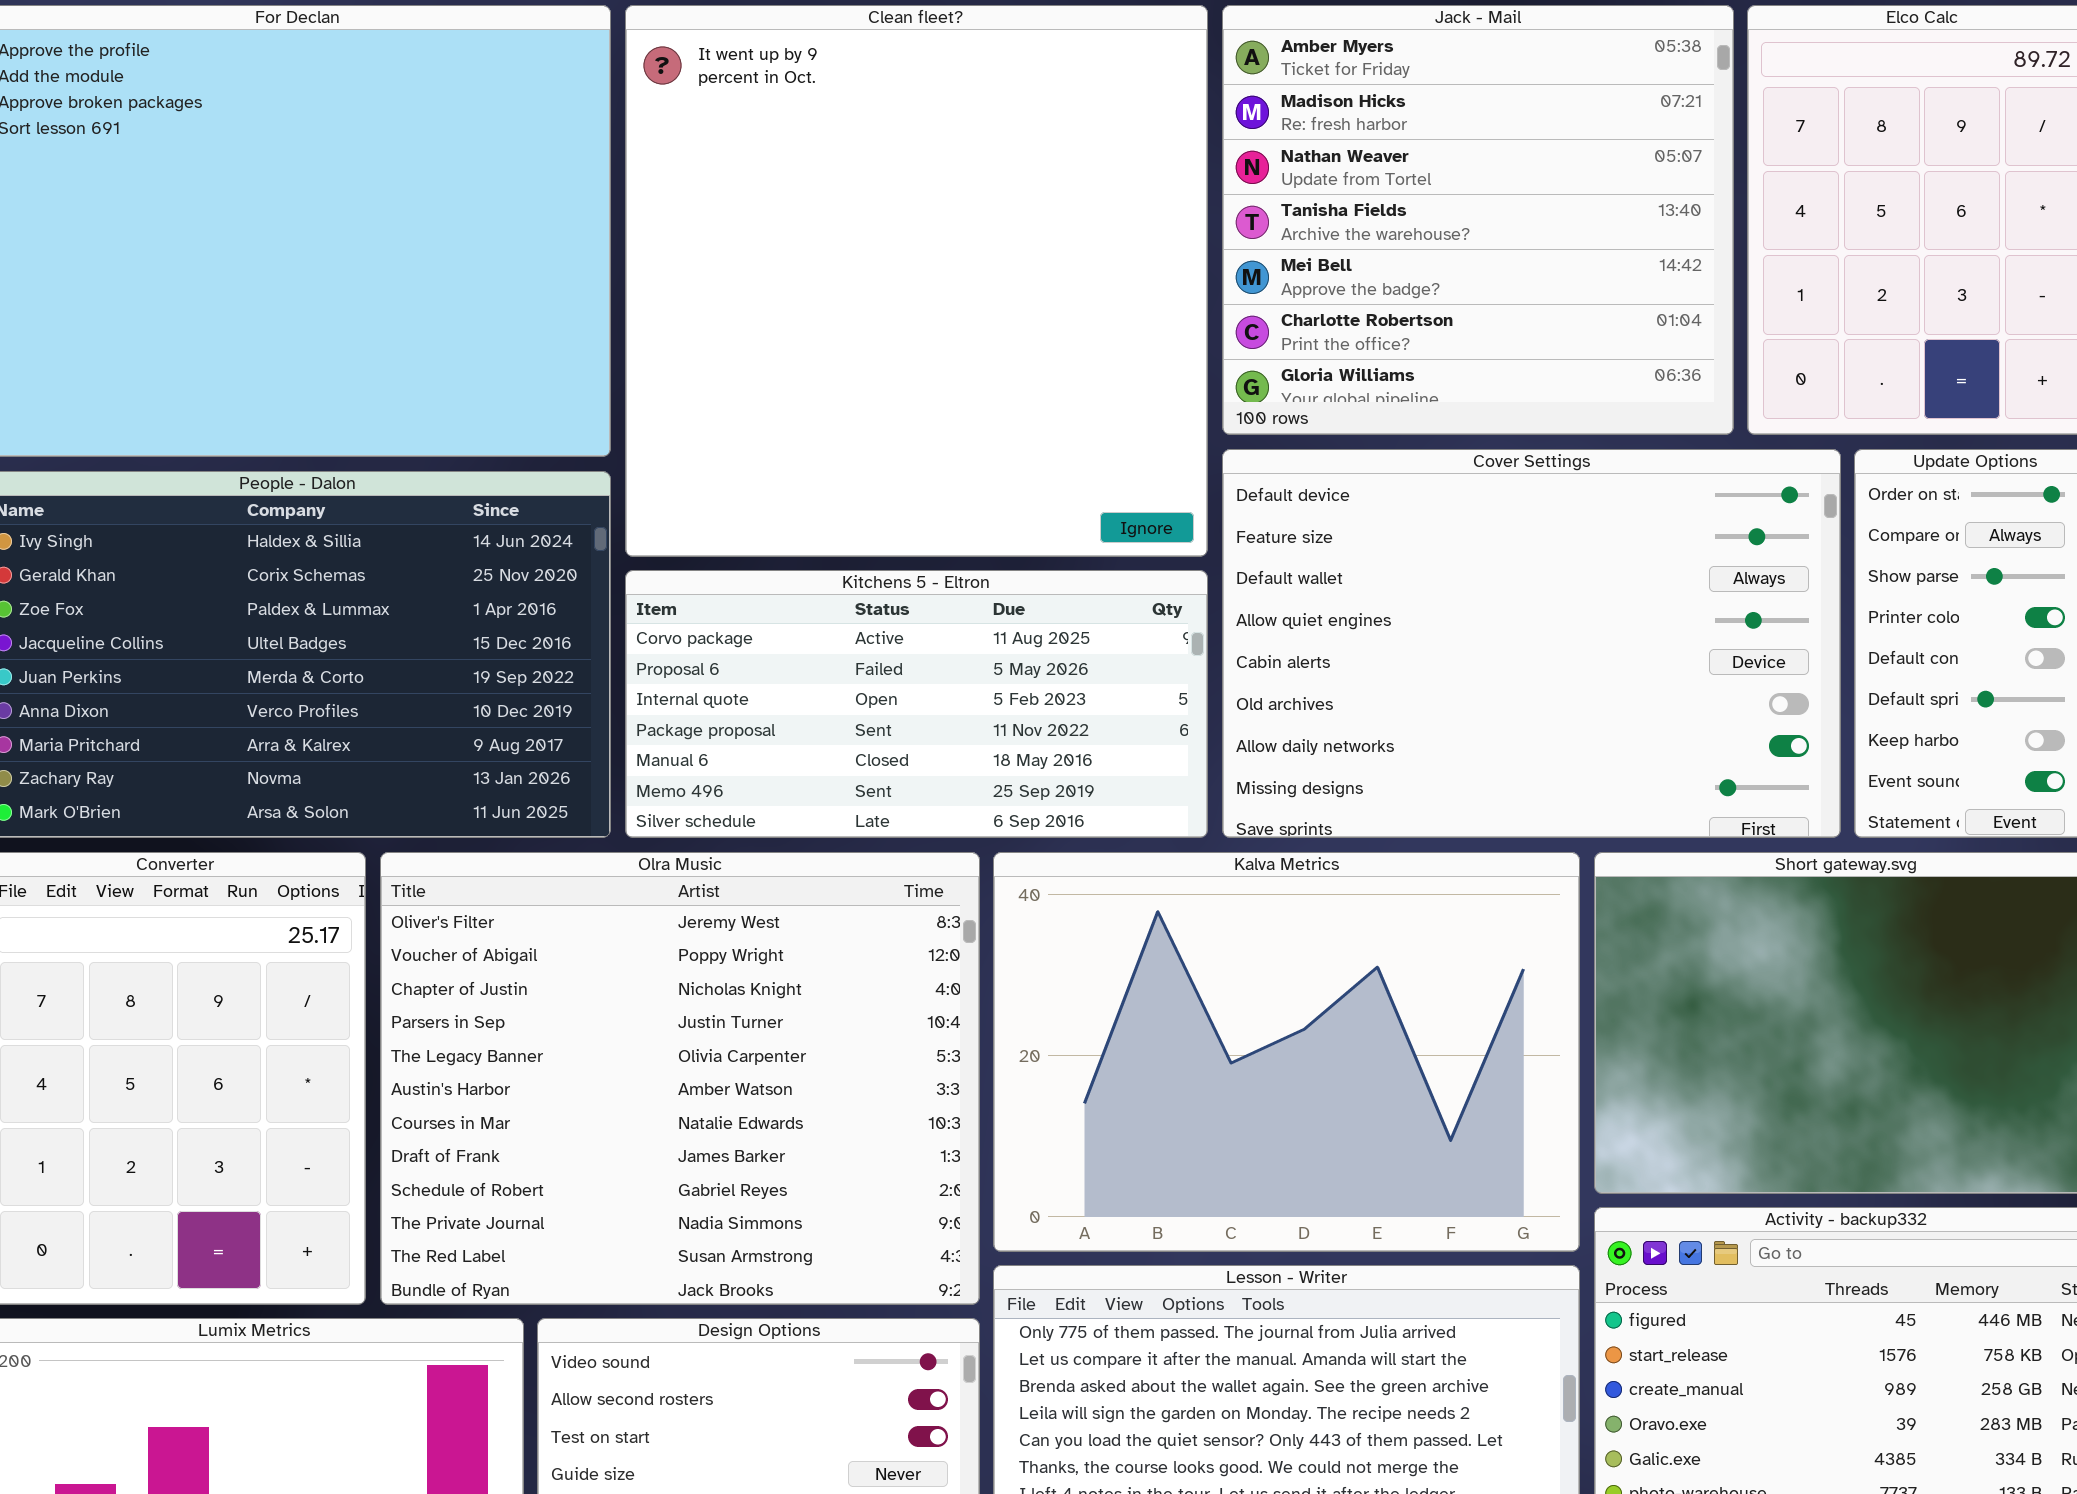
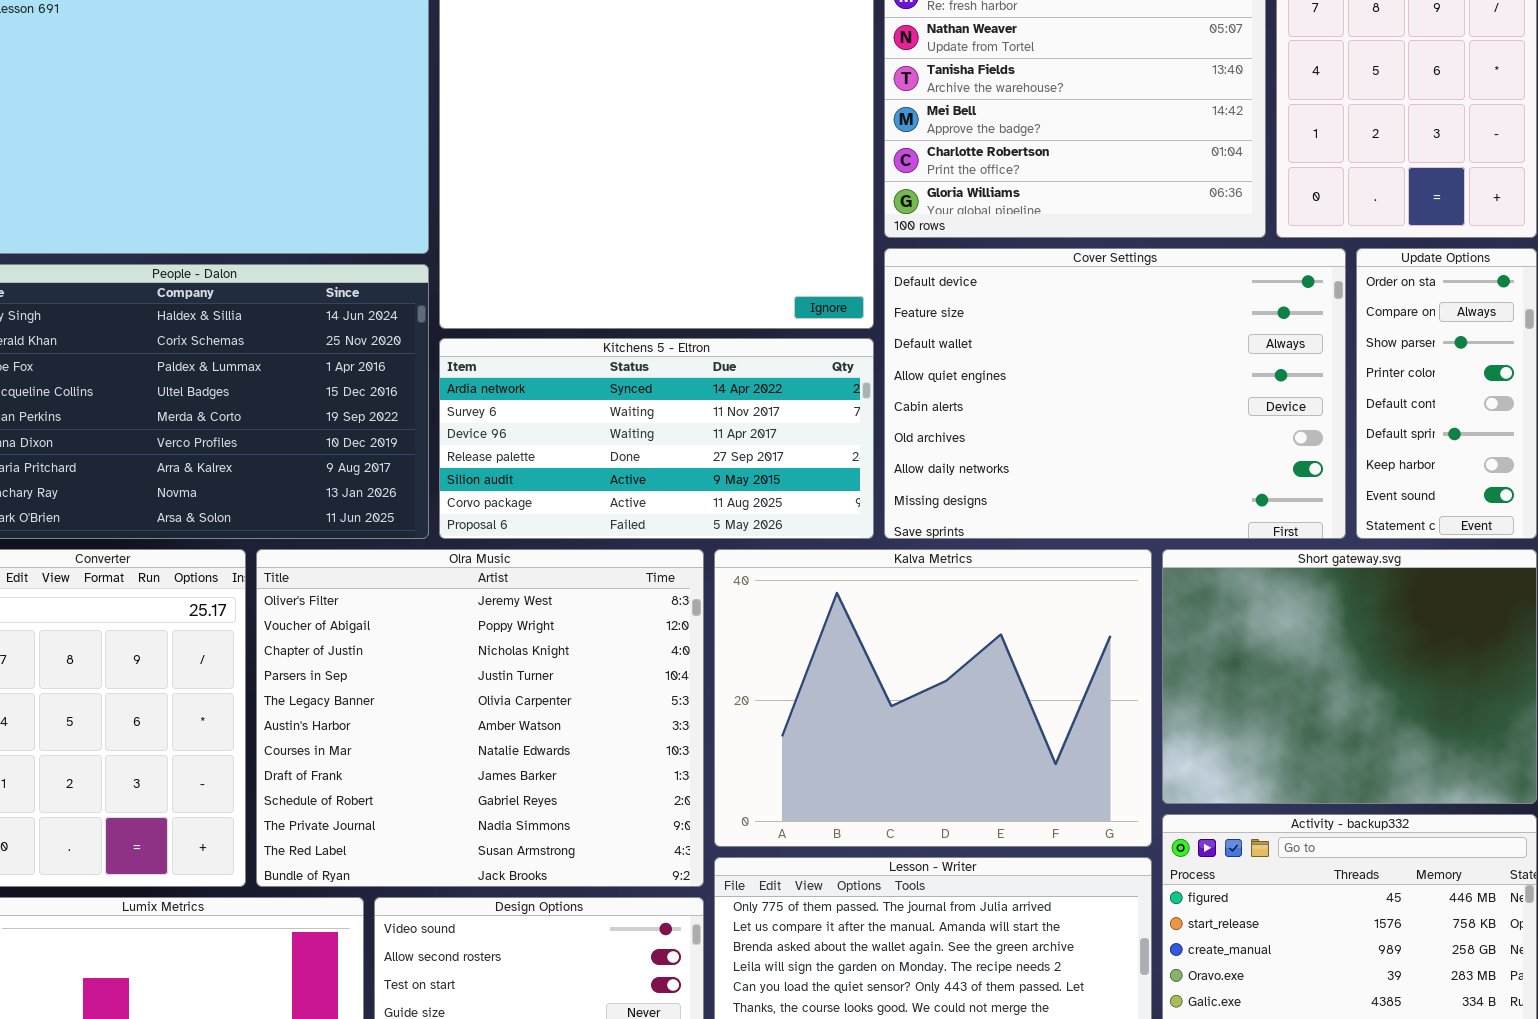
Kitchens 5 - Eltron: [625,570,1208,838] -> [439,338,874,539], scrolled up 5 rows

